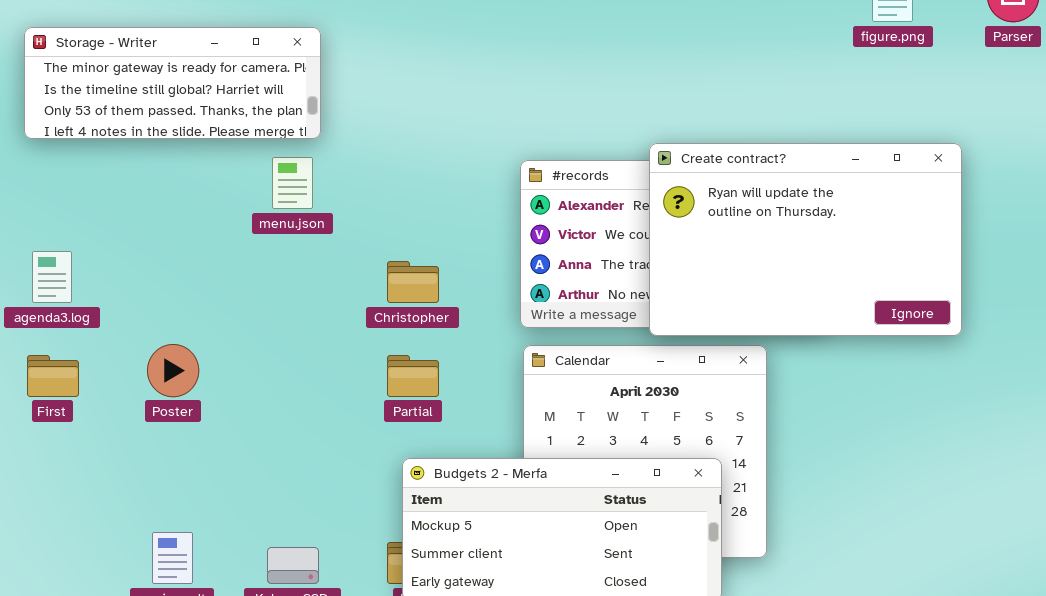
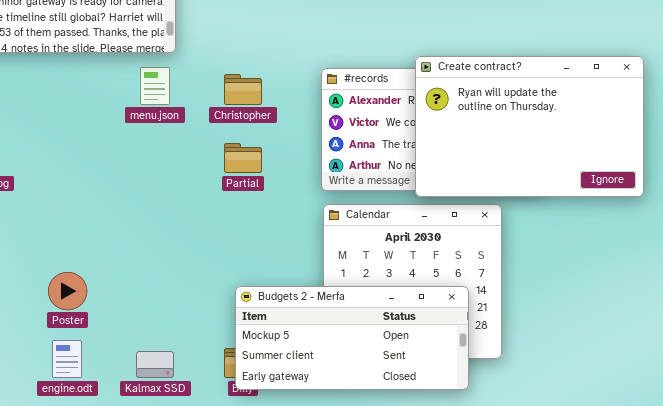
Christopher: [387,261,439,303] -> [224,74,262,105], moved
Poster: [147,344,199,397] -> [48,272,87,310], moved
Partial: [387,355,439,397] -> [224,143,262,173], moved

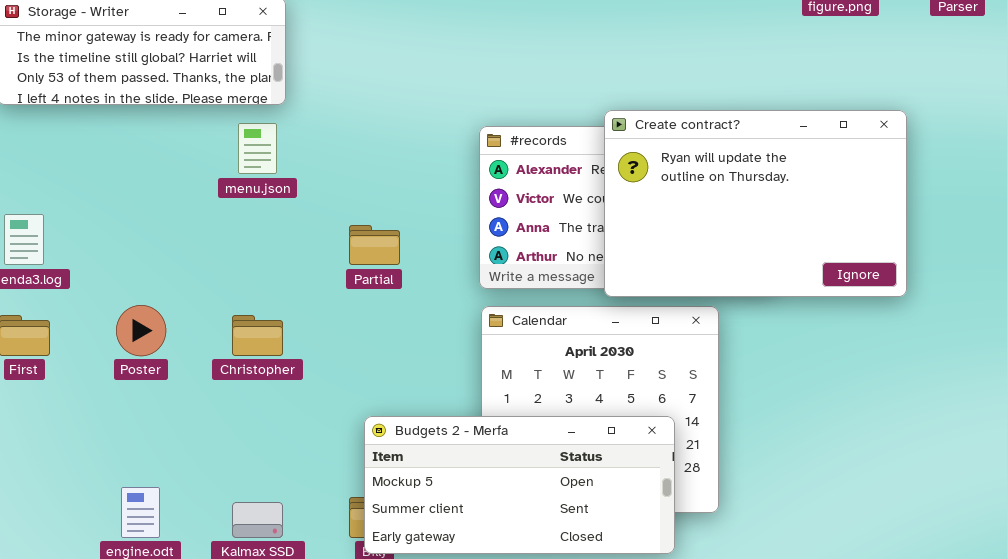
Christopher: [224,74,262,105] -> [232,315,283,356], moved
Poster: [48,272,87,310] -> [116,305,166,356], moved

